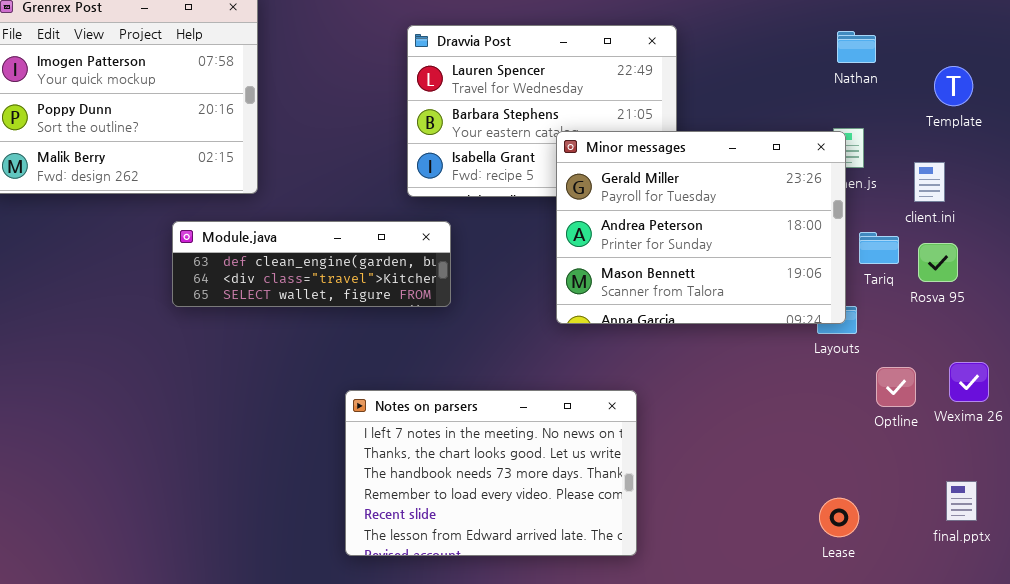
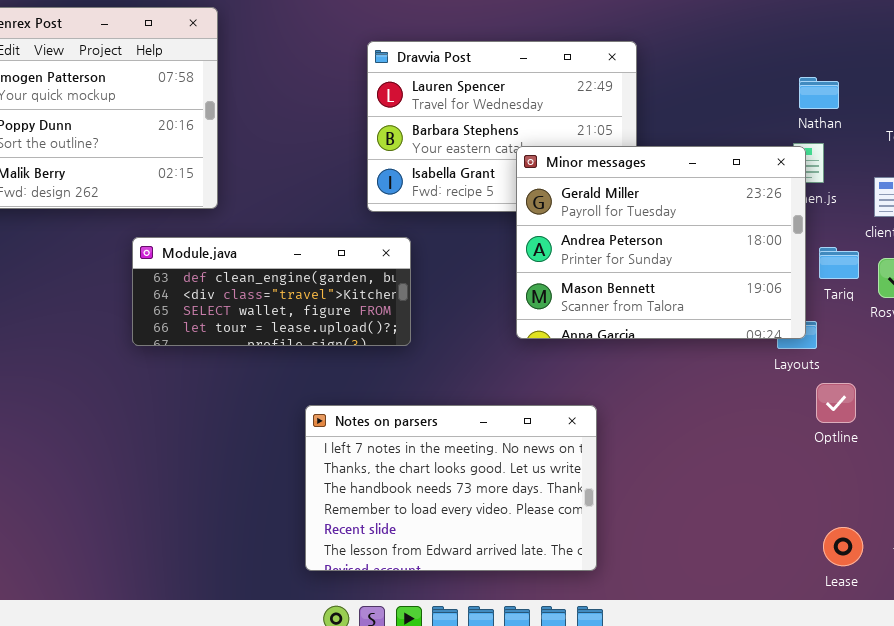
Nathan: [837,31,876,63] -> [799,77,839,109], moved
Module.java: [172,221,451,307] -> [132,237,411,346], resized
Optline: [876,367,916,407] -> [816,383,856,423], moved
Lease: [819,498,859,537] -> [823,527,863,566], moved

